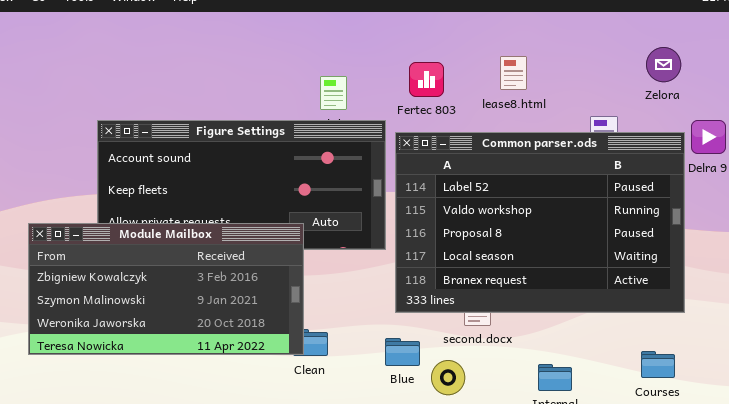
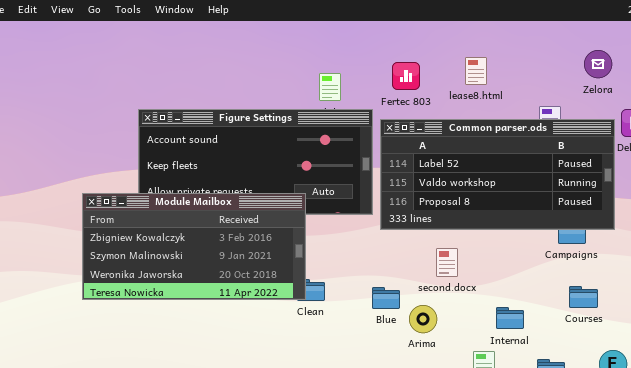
Common parser.ods: [395,132,685,313] -> [380,119,615,230], resized
Courses: [641,351,675,378] -> [569,286,598,308], moved

